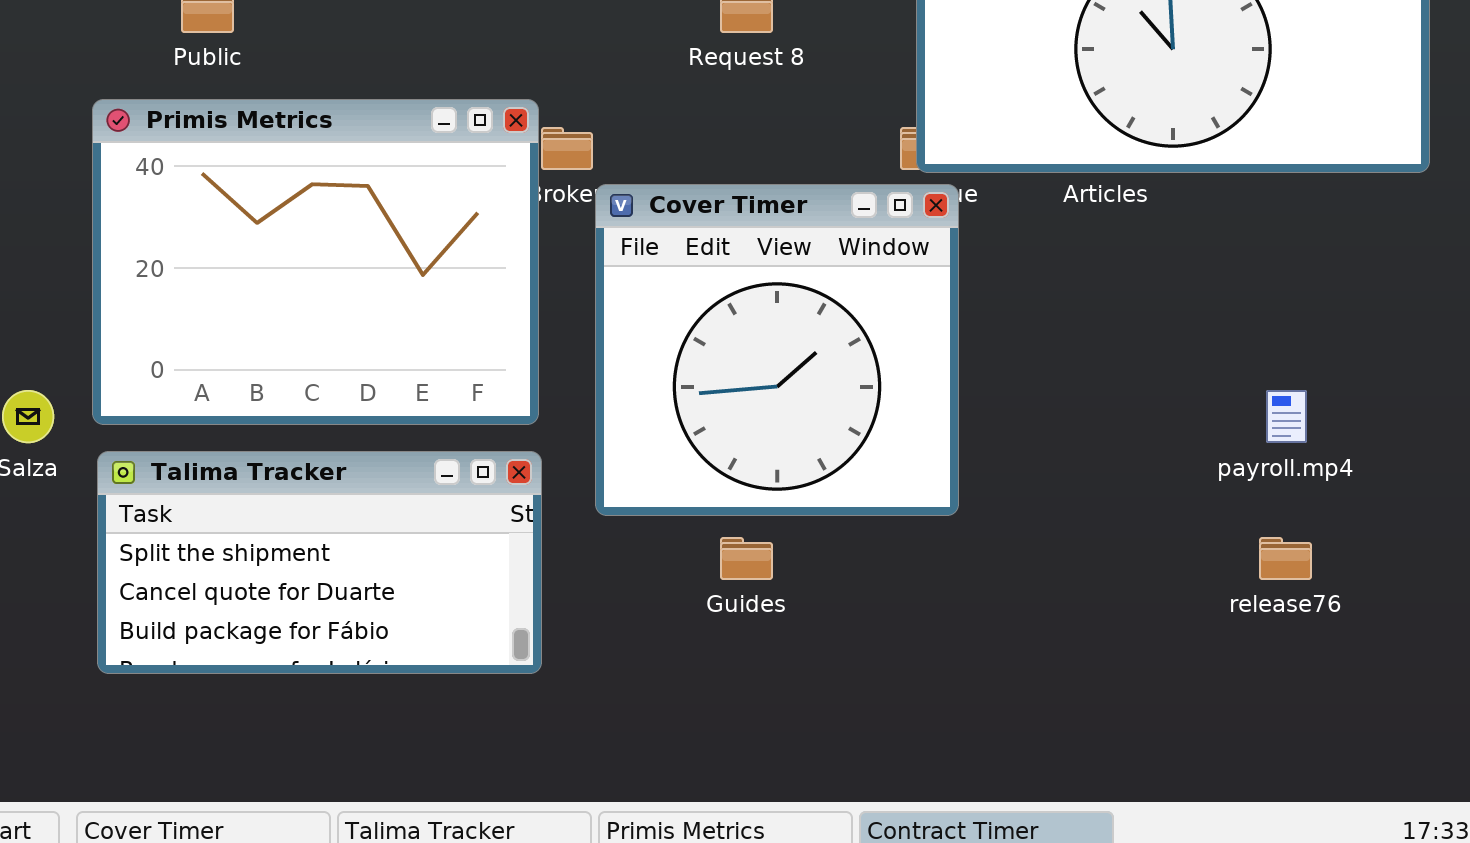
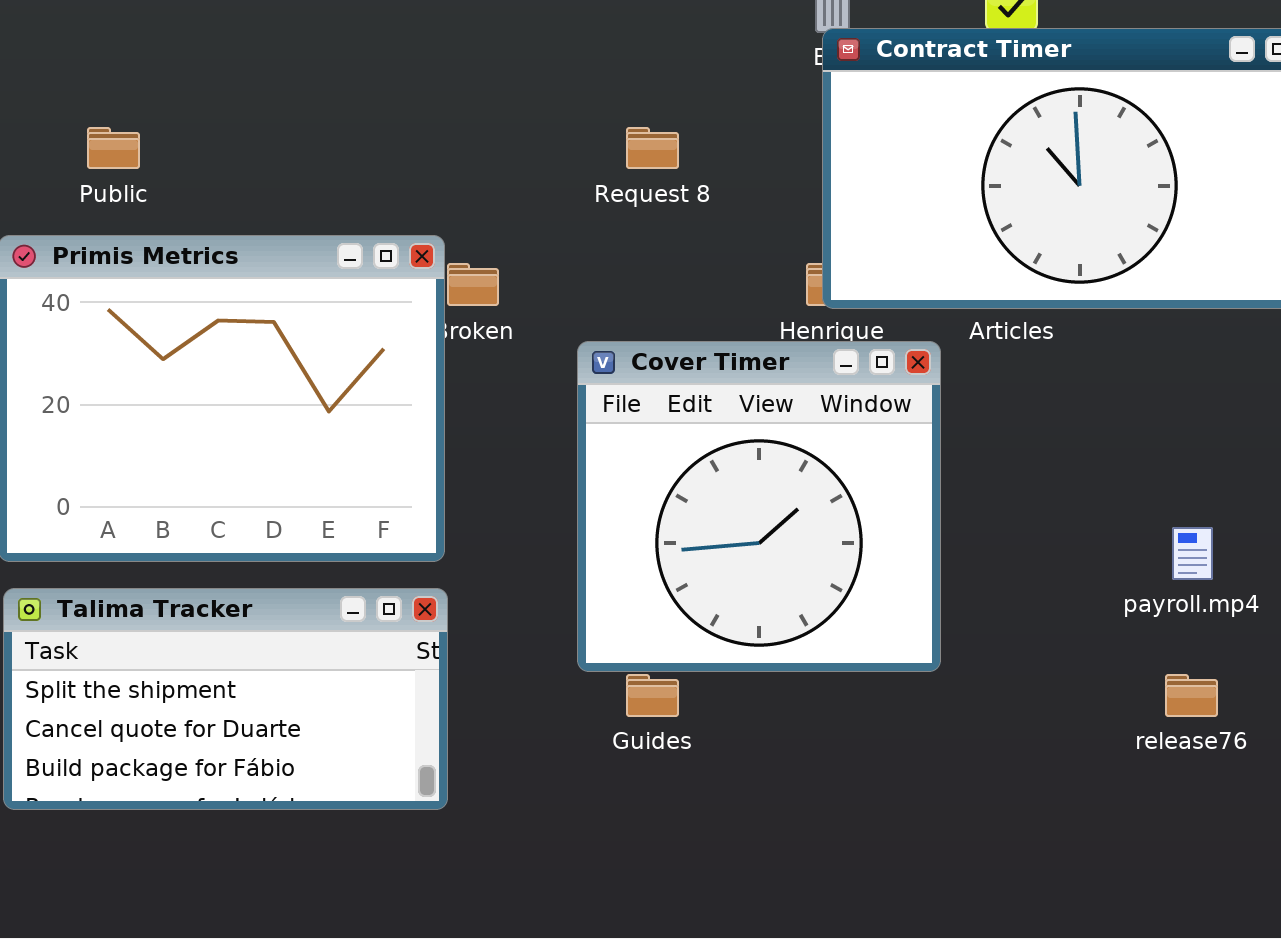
Cover Timer: [595,184,959,516] -> [577,341,941,672], moved

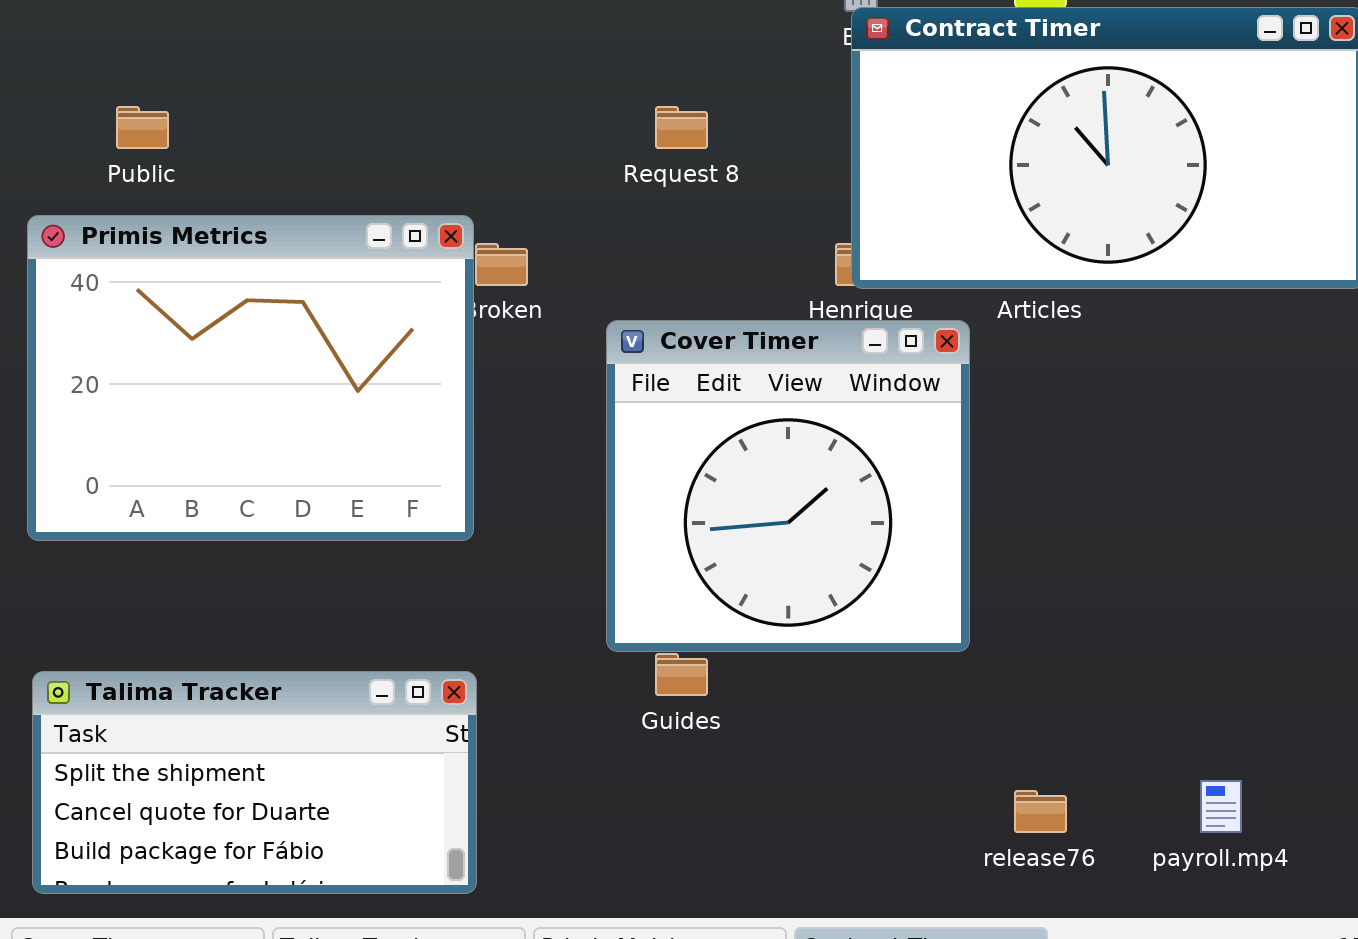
payroll.mp4: [1172,527,1213,580] -> [1200,780,1242,833], moved
Talima Tracker: [3,588,448,810] -> [32,671,477,894], moved
release76: [1165,674,1218,717] -> [1014,790,1067,833], moved

